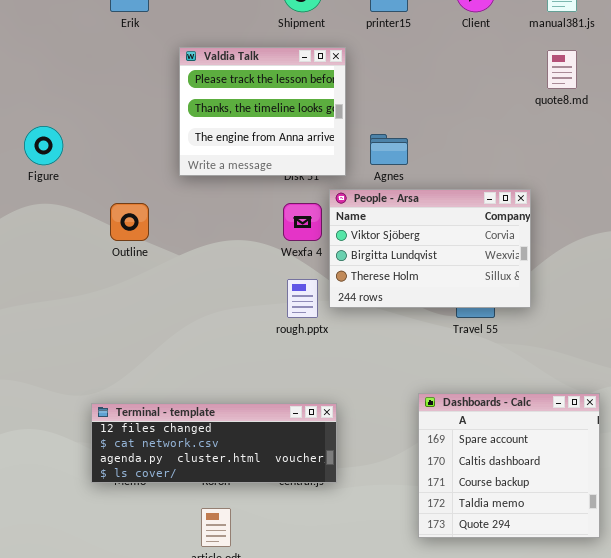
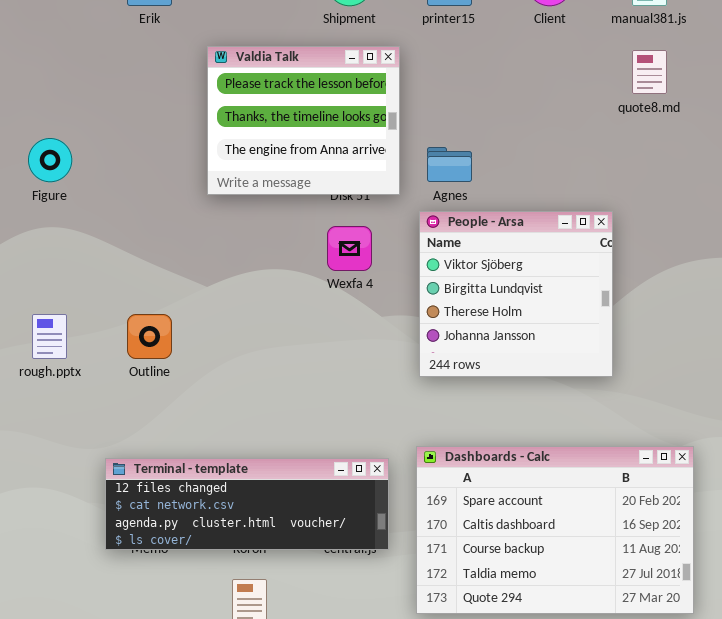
People - Arsa: [329,189,531,308] -> [419,211,613,377], resized
Outline: [110,203,149,241] -> [127,314,172,359], moved
rough.pptx: [287,279,318,318] -> [32,314,67,359], moved
Dashboards - Calc: [418,393,600,538] -> [416,446,694,614], resized

